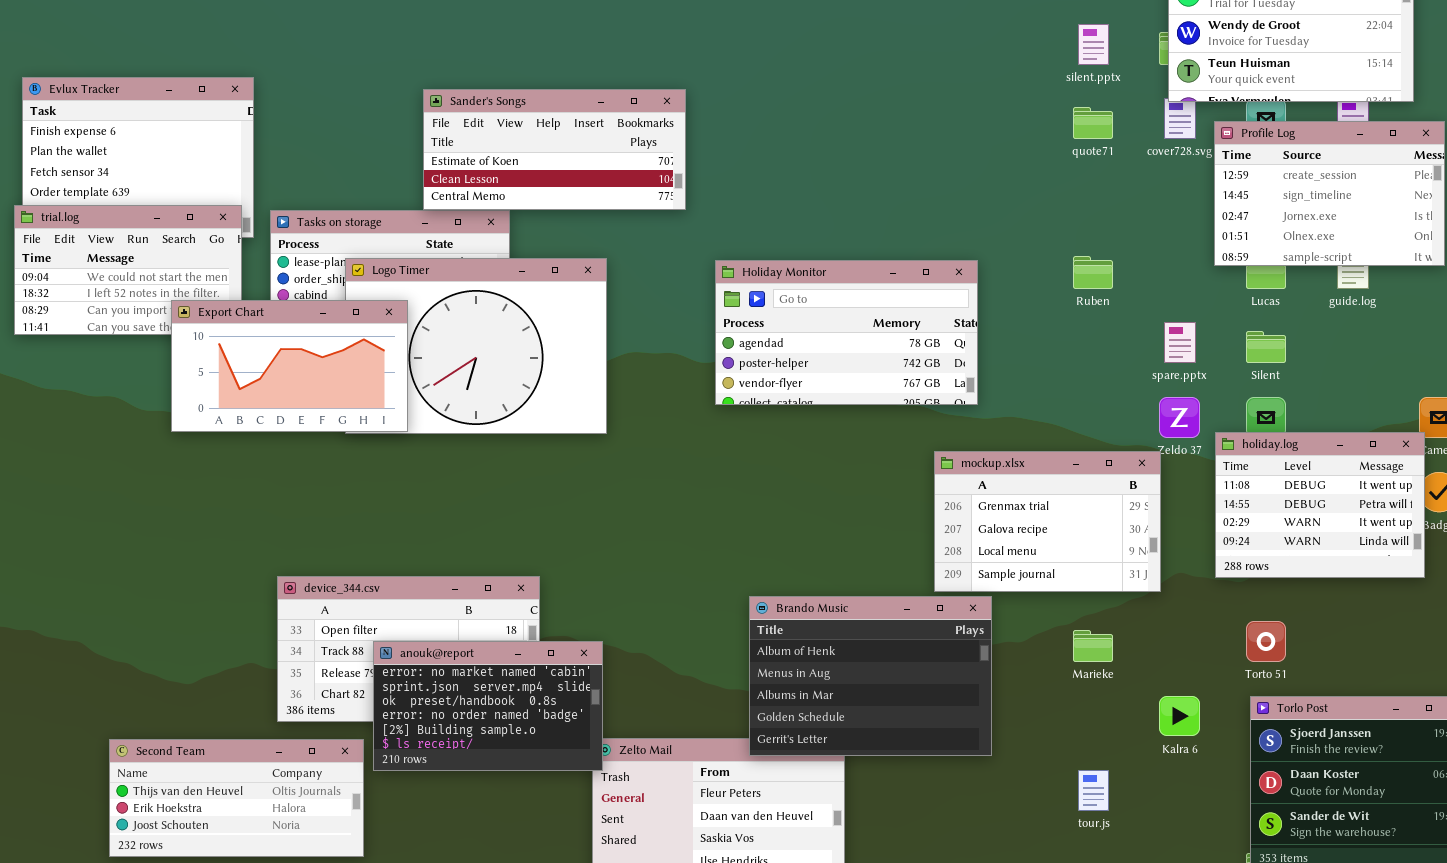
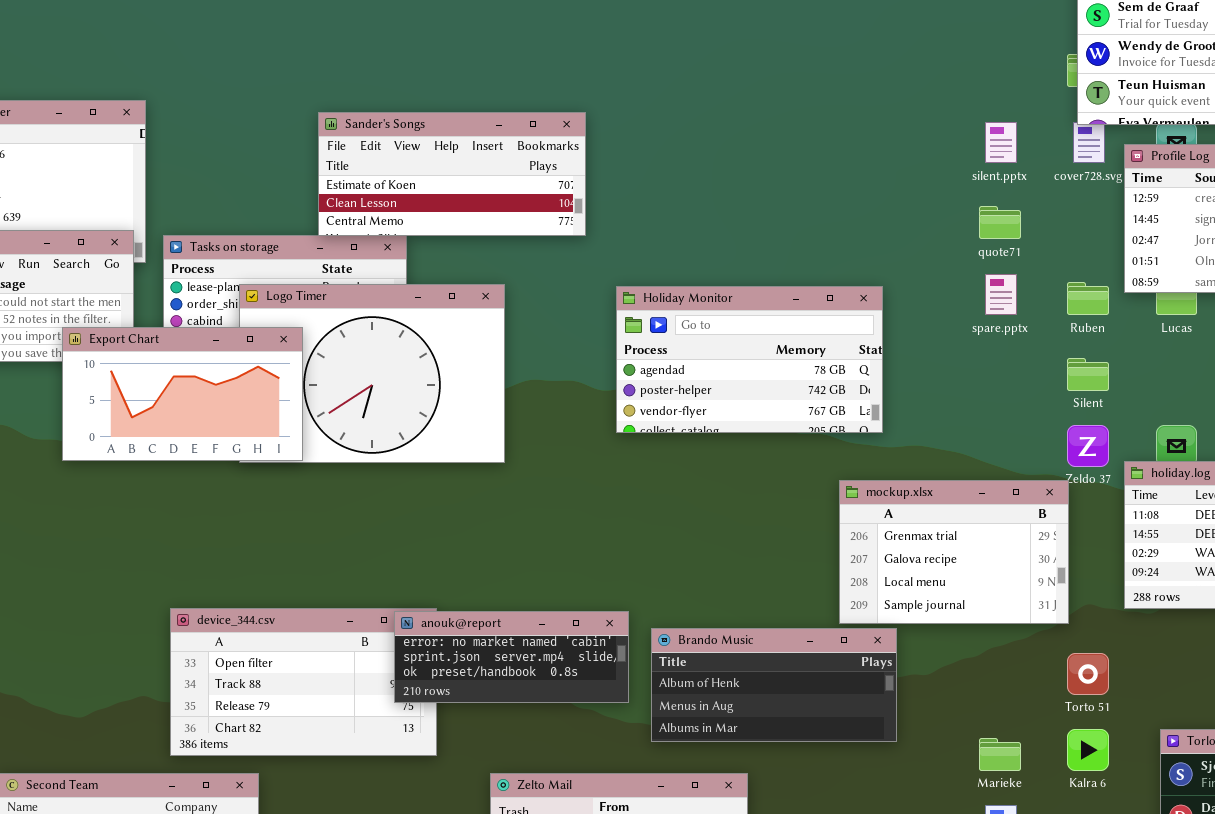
silent.pptx: [1078,24,1109,65] -> [985,122,1017,163], moved
quote71: [1073,107,1113,139] -> [979,206,1021,239], moved
Ruben: [1073,256,1113,289] -> [1067,282,1109,315], moved
spare.pptx: [1164,322,1196,363] -> [985,274,1017,315], moved
Silent: [1246,331,1286,363] -> [1067,358,1109,391], moved
Brando Music: [749,596,992,756] -> [651,628,897,742], resized
Torto 51: [1246,621,1286,662] -> [1067,653,1109,695], moved
Marieke: [1073,630,1113,662] -> [979,738,1021,771], moved
anouk@report: [373,641,603,771] -> [394,611,629,703], moved, resized

